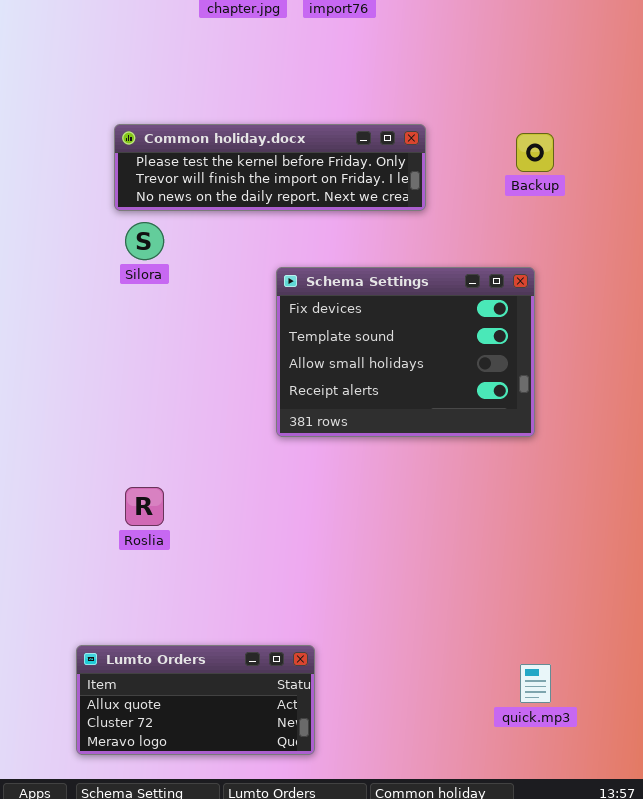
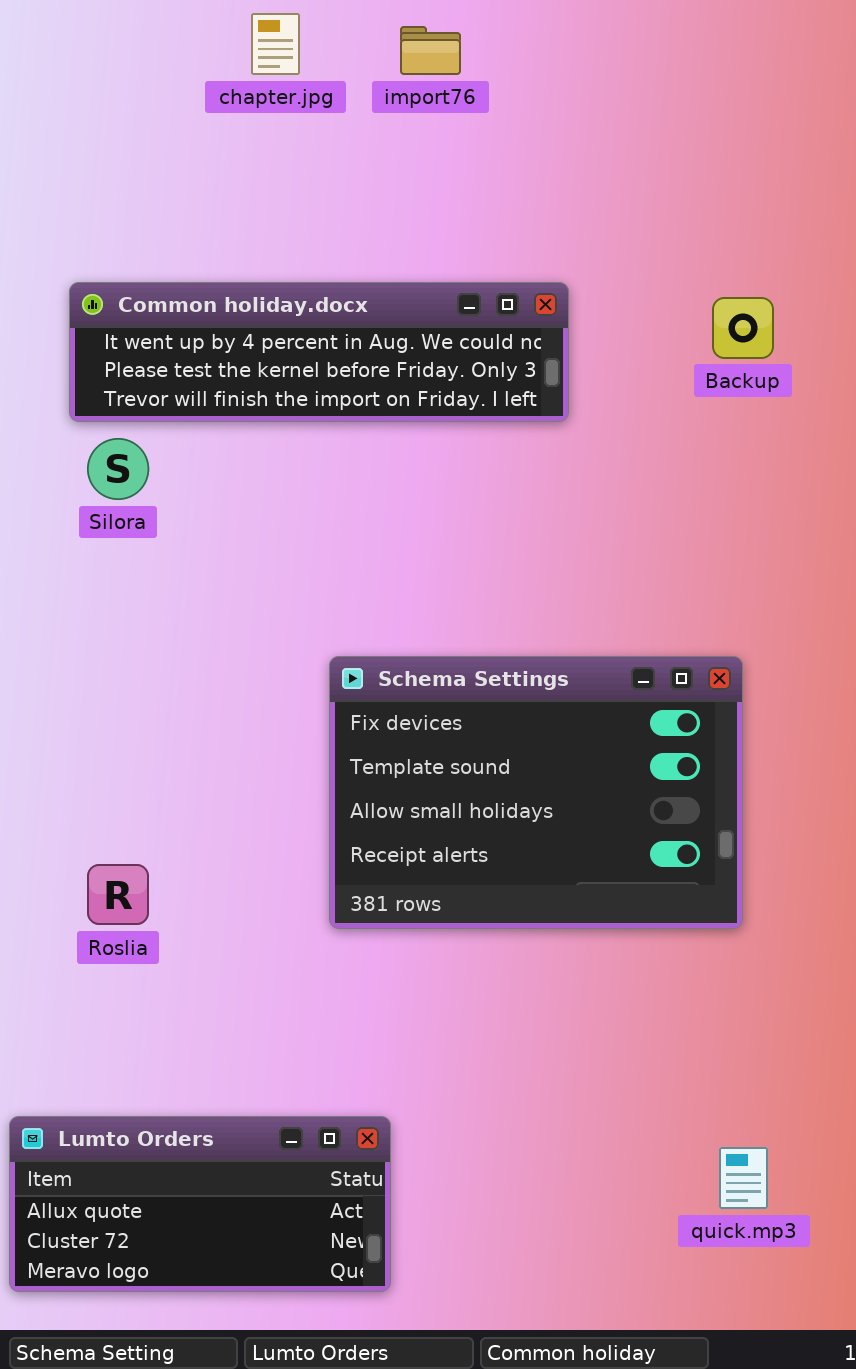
Common holiday.docx: [114,124,426,211] -> [69,282,569,422], scrolled up 1 row
Schema Settings: [276,267,535,437] -> [329,656,743,929], moved

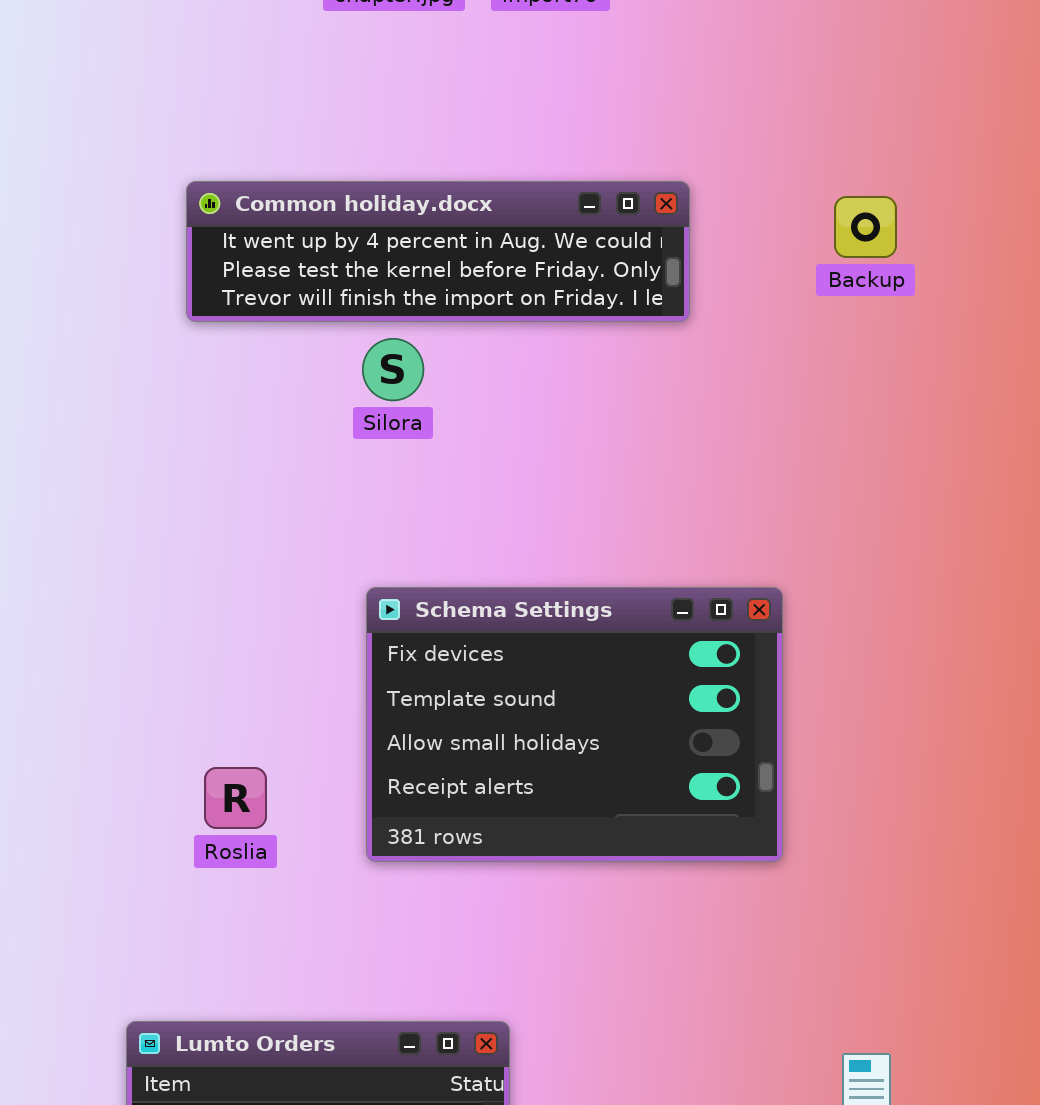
Silora: [87,438,149,500] -> [362,338,424,401], moved
Schema Settings: [329,656,743,929] -> [366,587,783,862], moved

